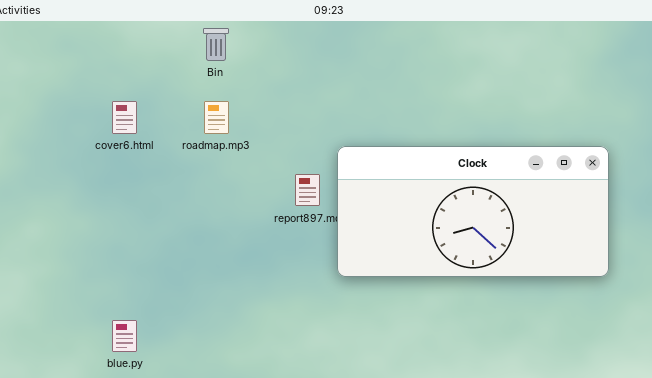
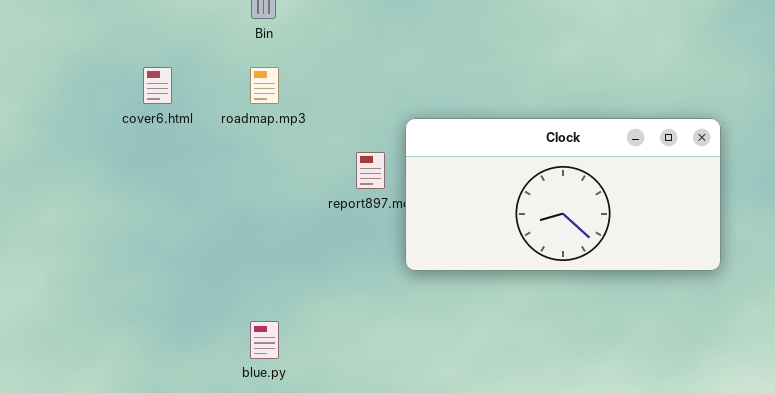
blue.py: [112,320,137,352] -> [250,321,279,359], moved

